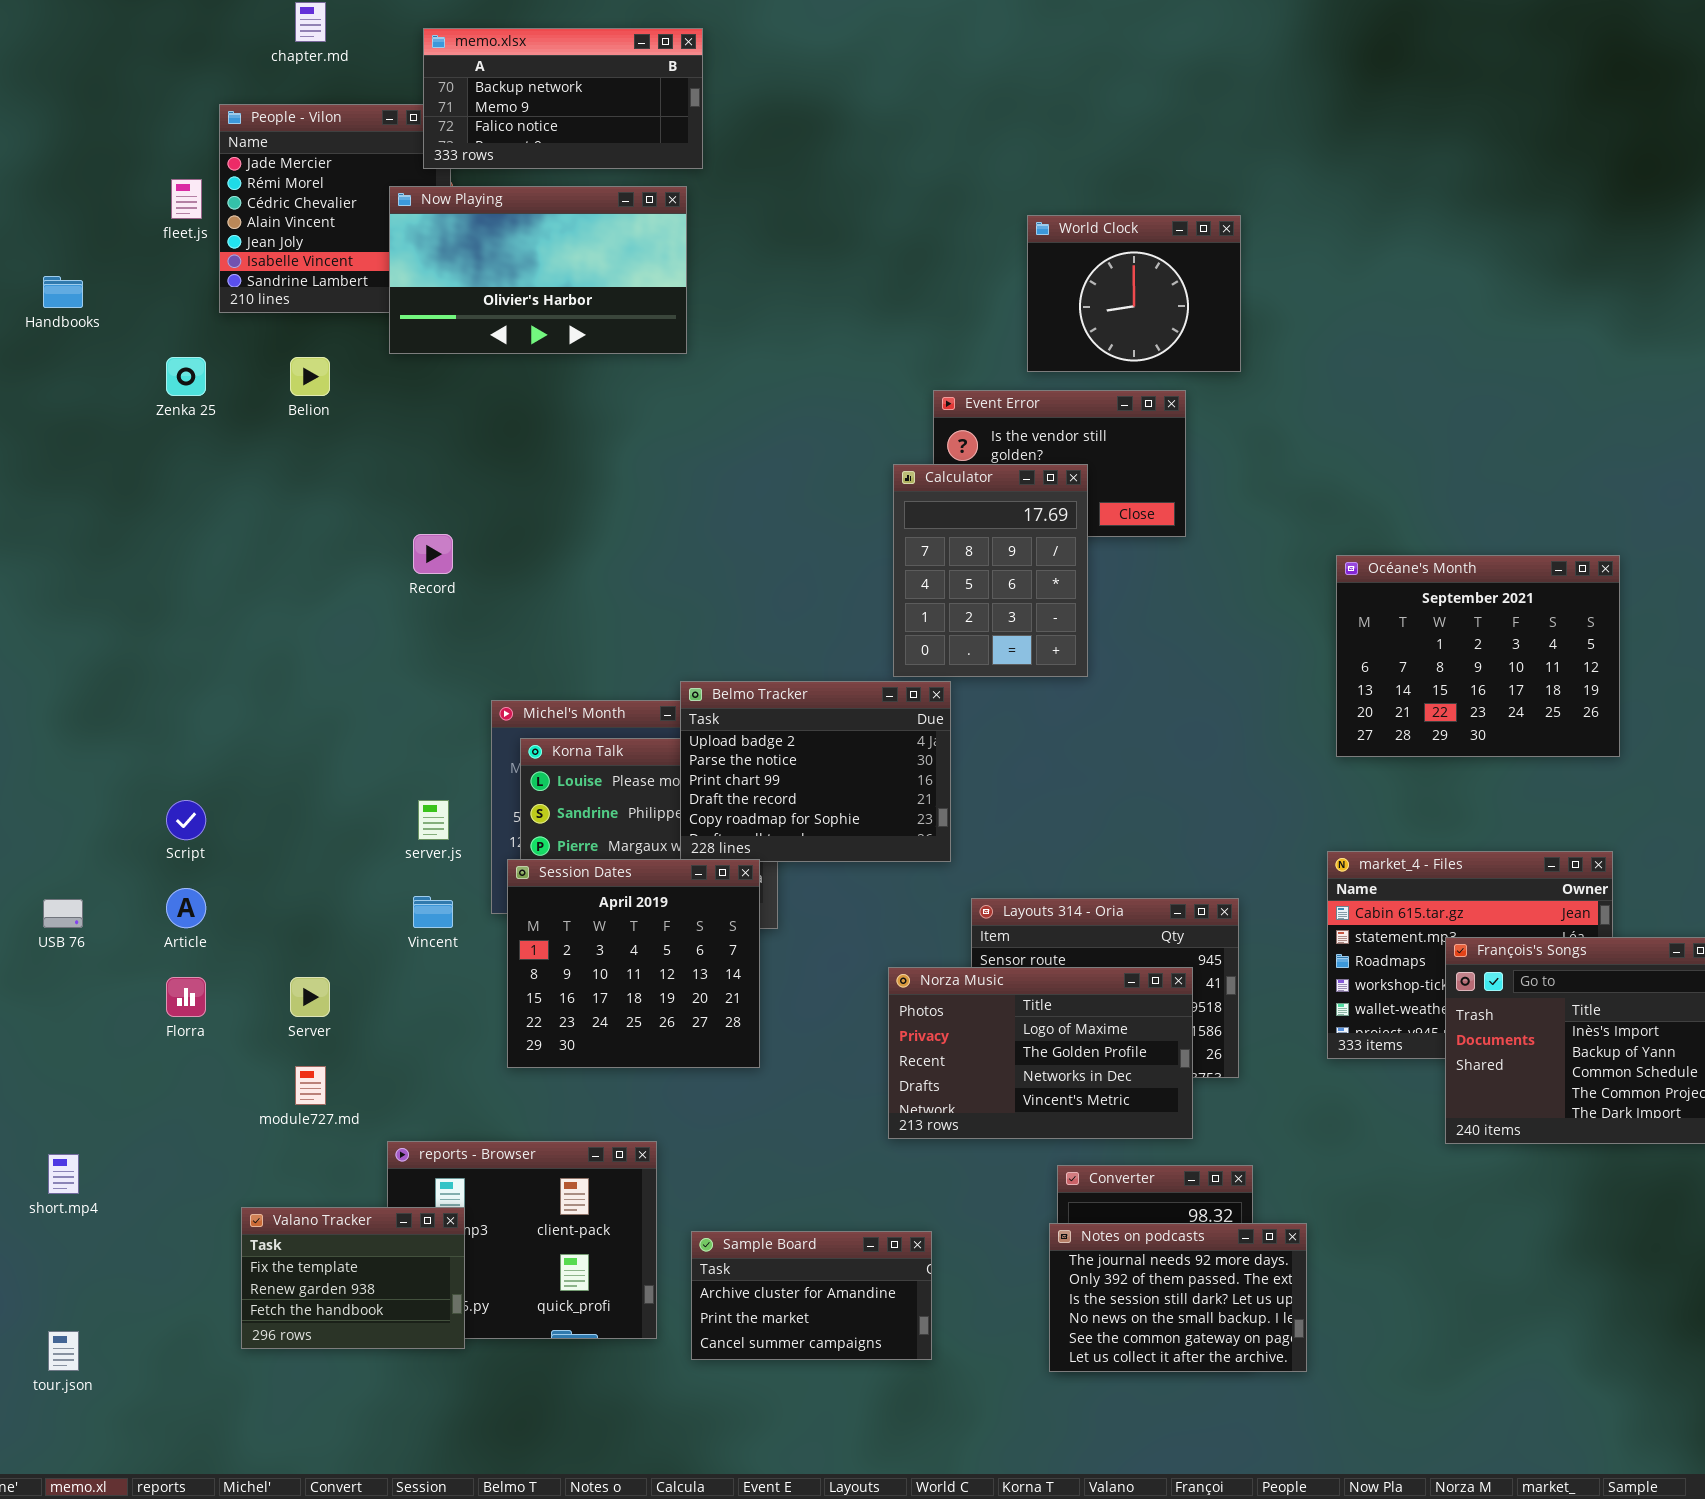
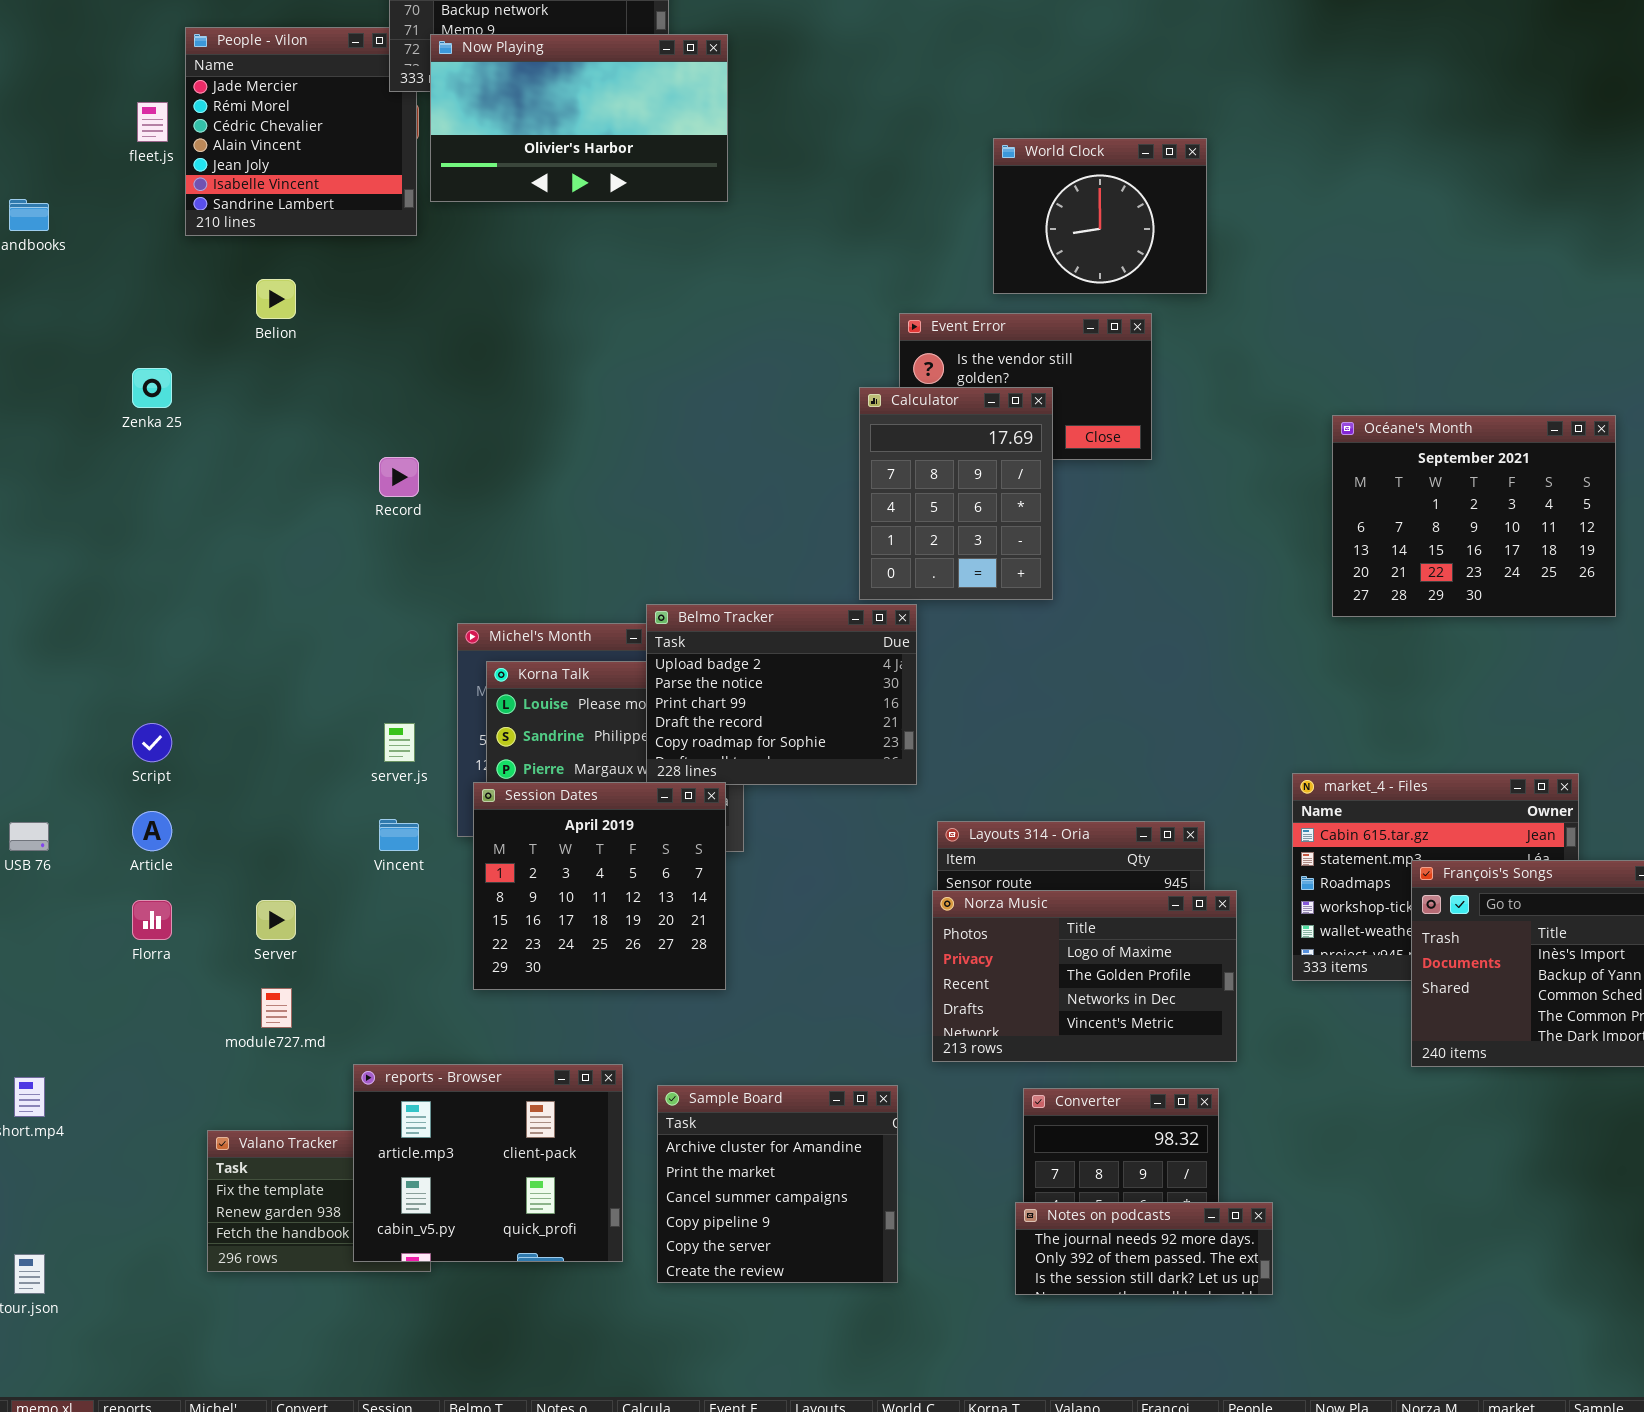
Now Playing: [389,186,687,354] -> [430,34,728,202], moved
Zenka 25: [166,357,206,396] -> [132,368,172,408], moved
Océane's Month: [1336,555,1620,757] -> [1332,415,1616,617], moved
Norza Music: [888,967,1193,1139] -> [932,890,1237,1062], moved
reports - Browser: [387,1141,657,1339] -> [353,1064,623,1262], raised
Notes on podcasts: [1049,1223,1307,1372] -> [1015,1202,1273,1295], resized
Sample Board: [691,1231,932,1360] -> [657,1085,898,1283], resized

